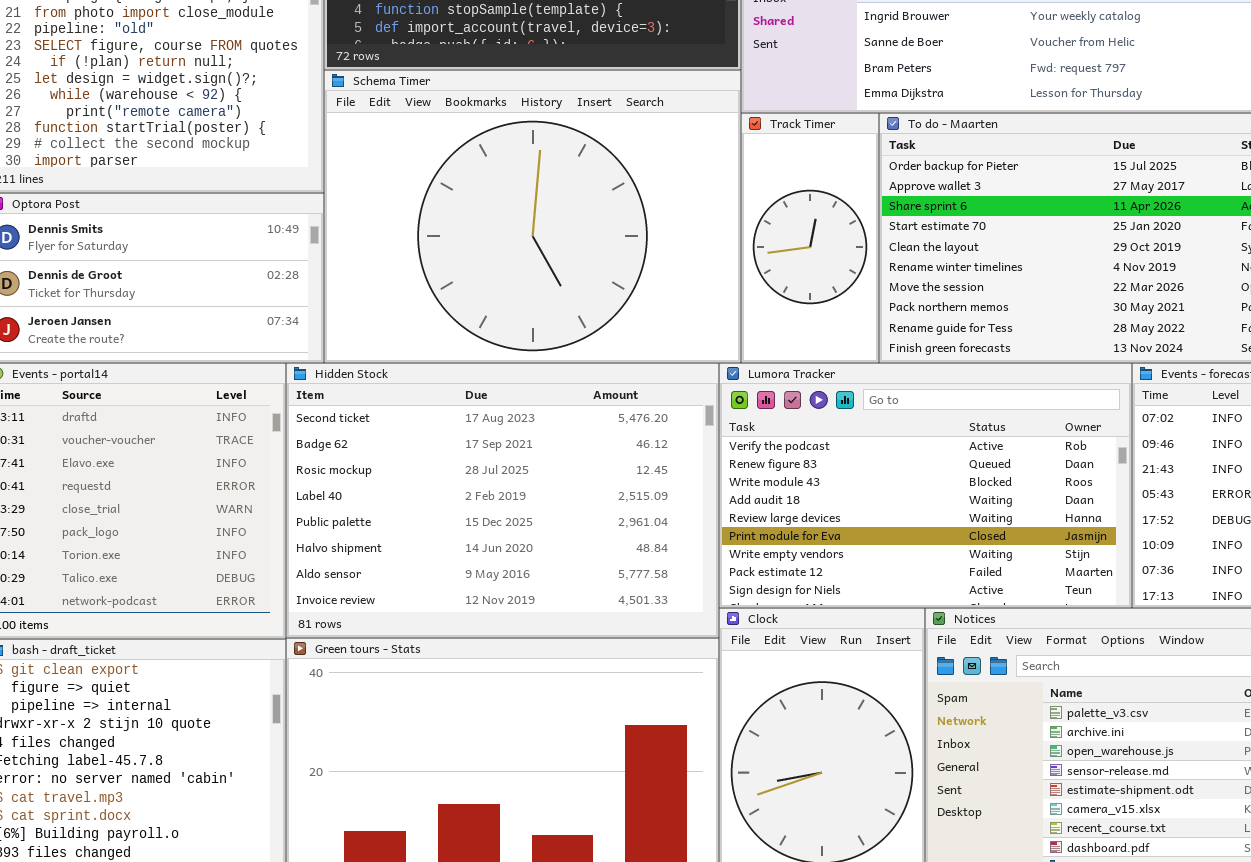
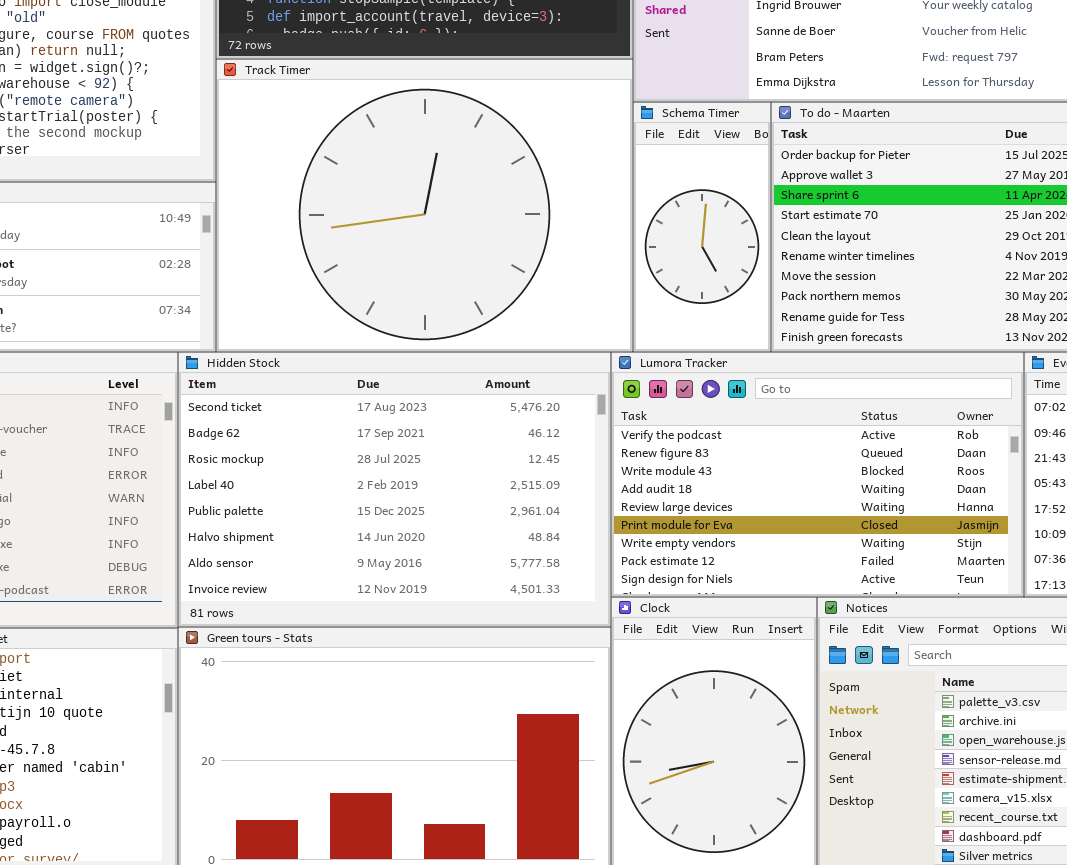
Schema Timer: [324,70,741,363] -> [633,102,771,352], moved, resized
Track Timer: [741,113,879,363] -> [216,59,633,352], moved, resized

